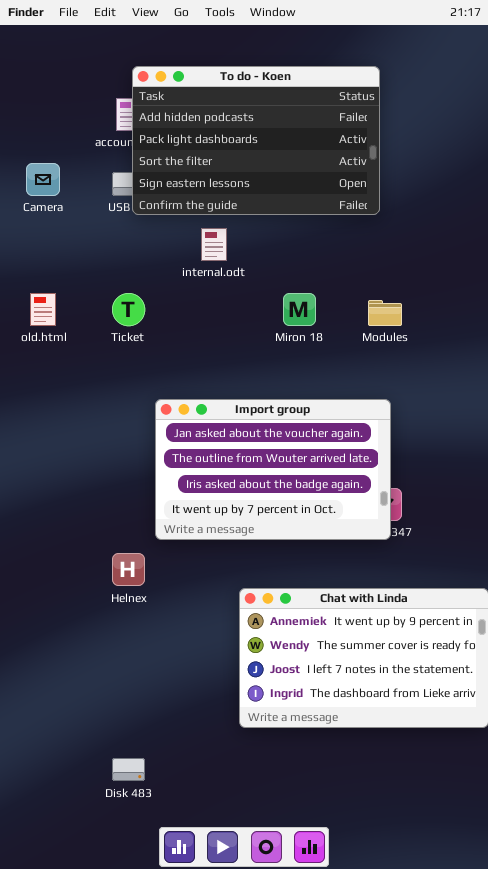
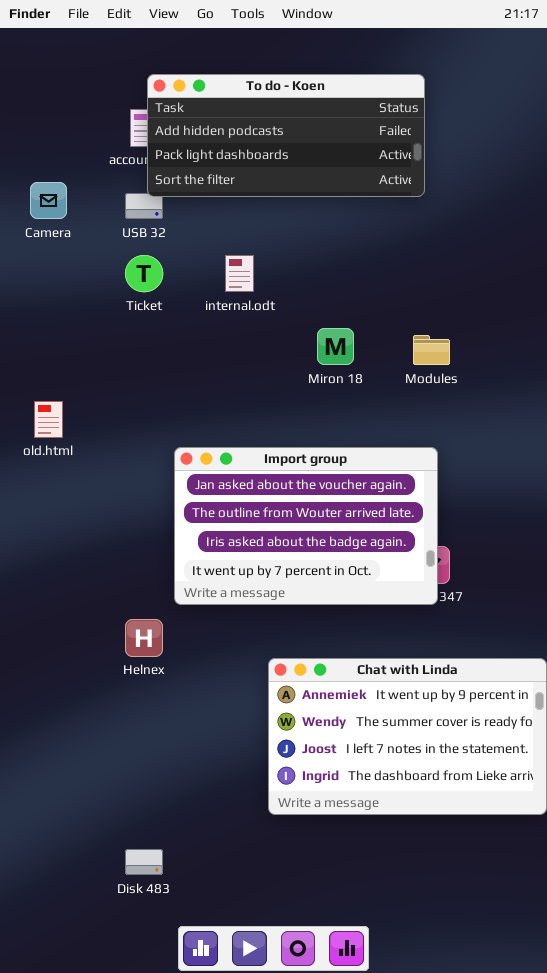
To do - Koen: [132,66,380,215] -> [147,74,425,197], resized
old.html: [30,293,56,326] -> [34,401,63,438], moved
Ticket: [112,293,145,326] -> [125,255,163,292], moved

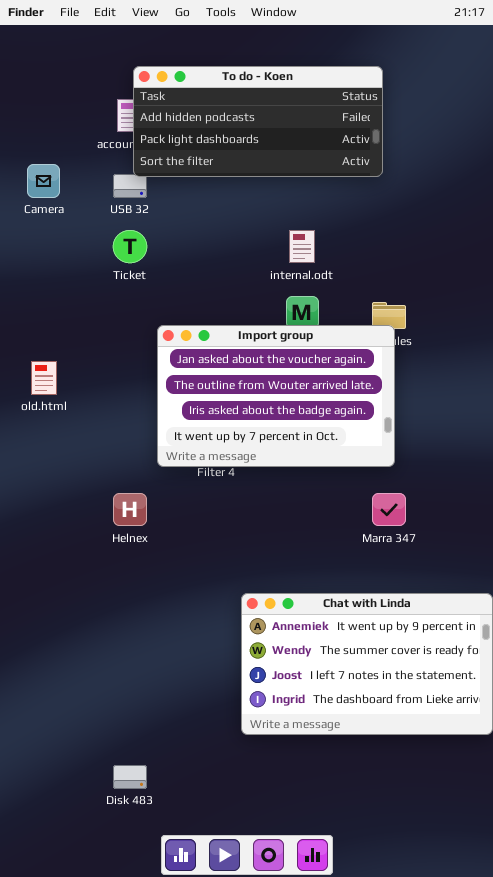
internal.odt: [225,255,254,292] -> [289,230,315,263], moved
Import group: [174,447,438,605] -> [157,325,395,467], moved
Helnex: [125,619,163,657] -> [113,493,147,526], moved

